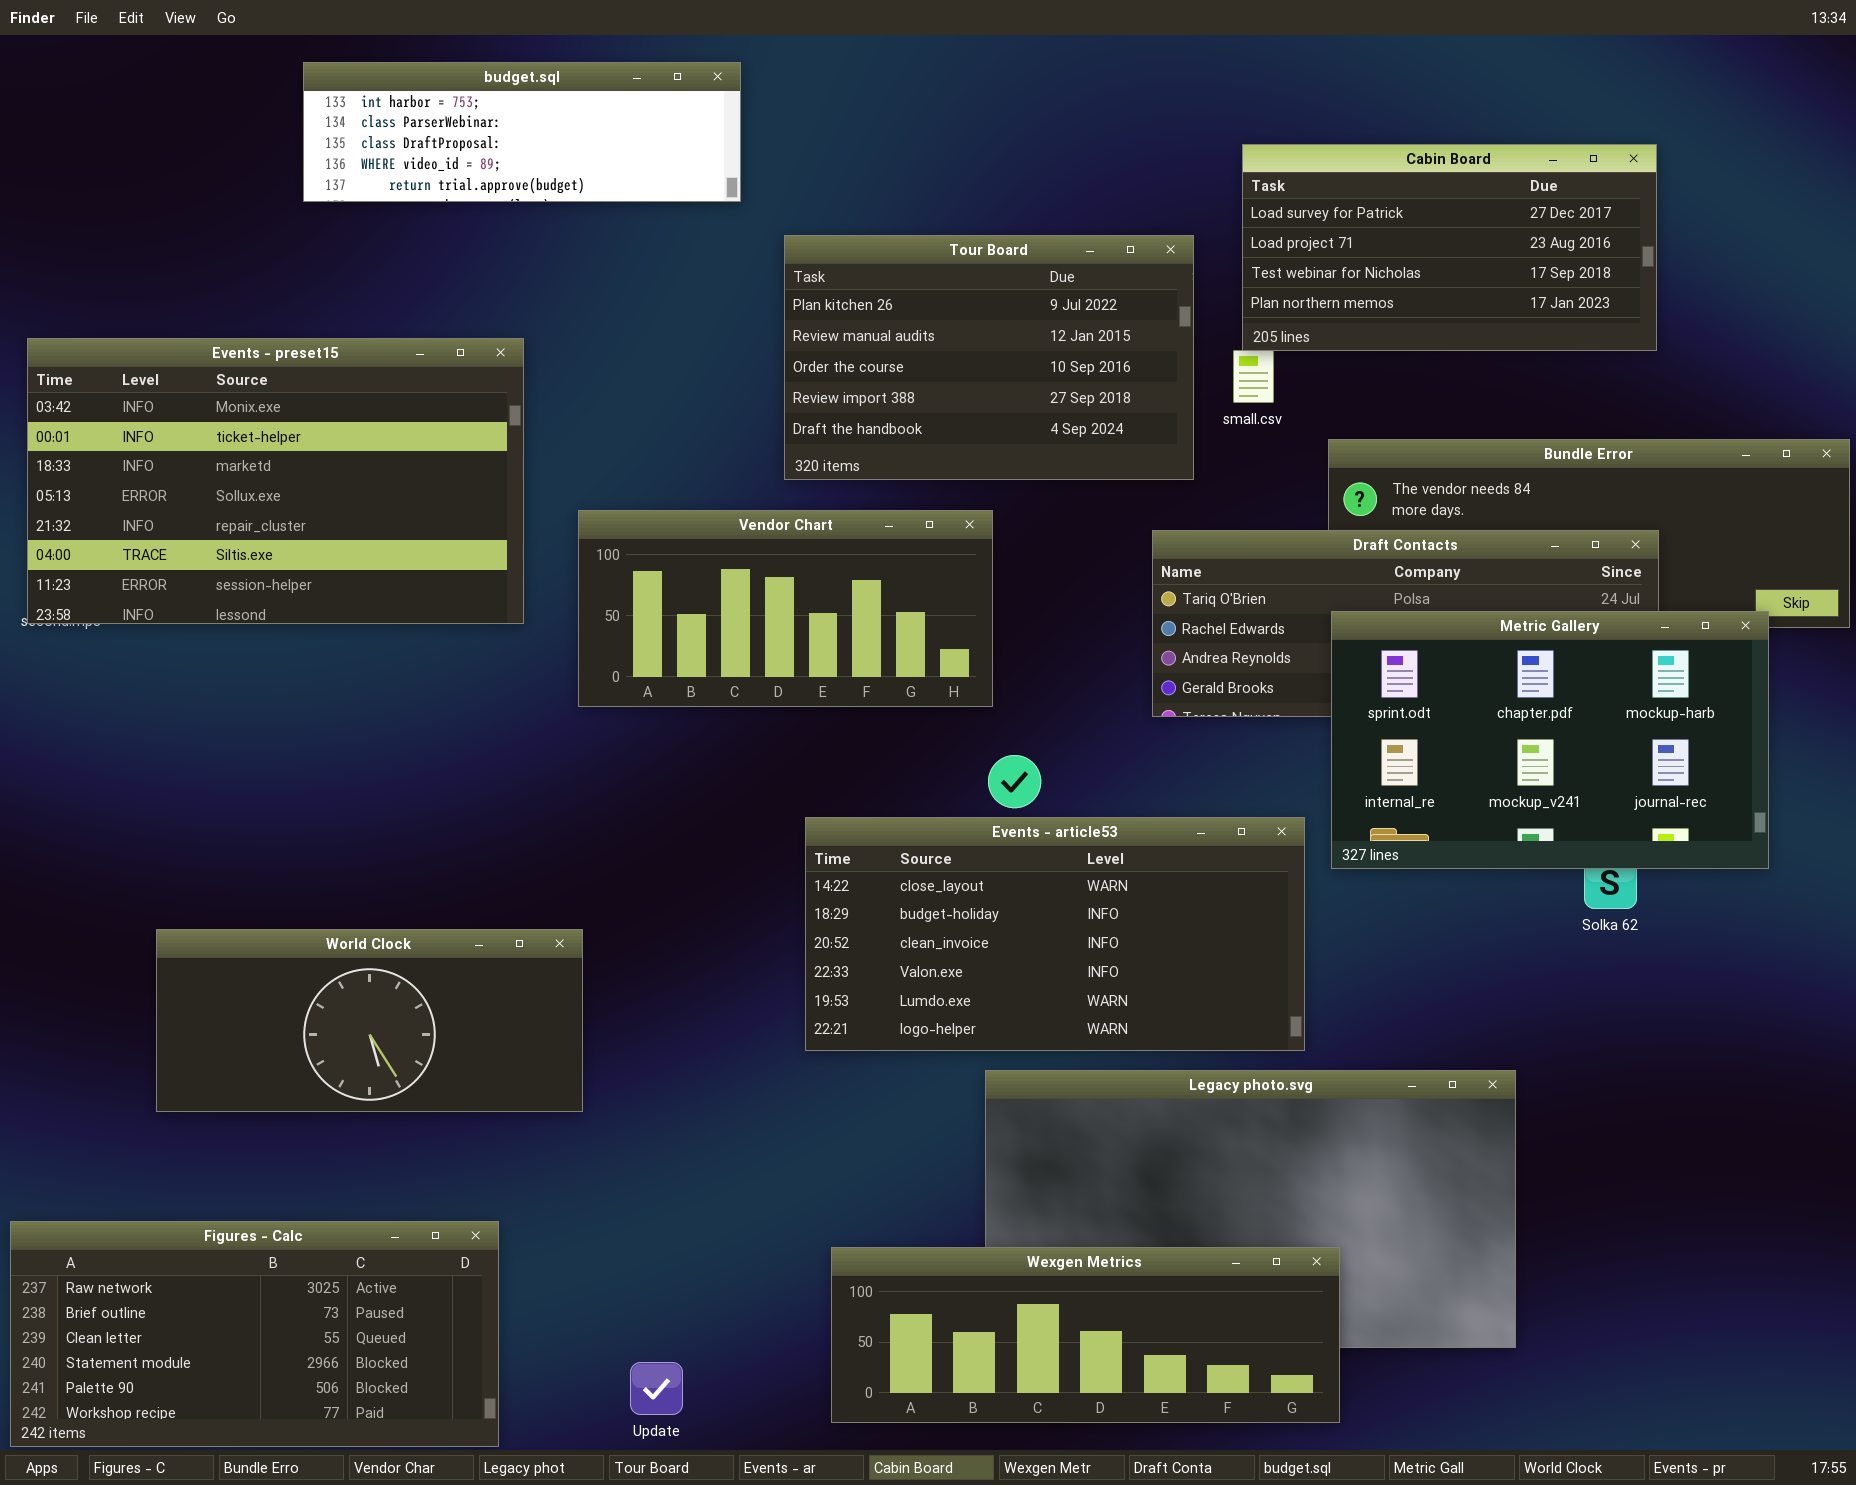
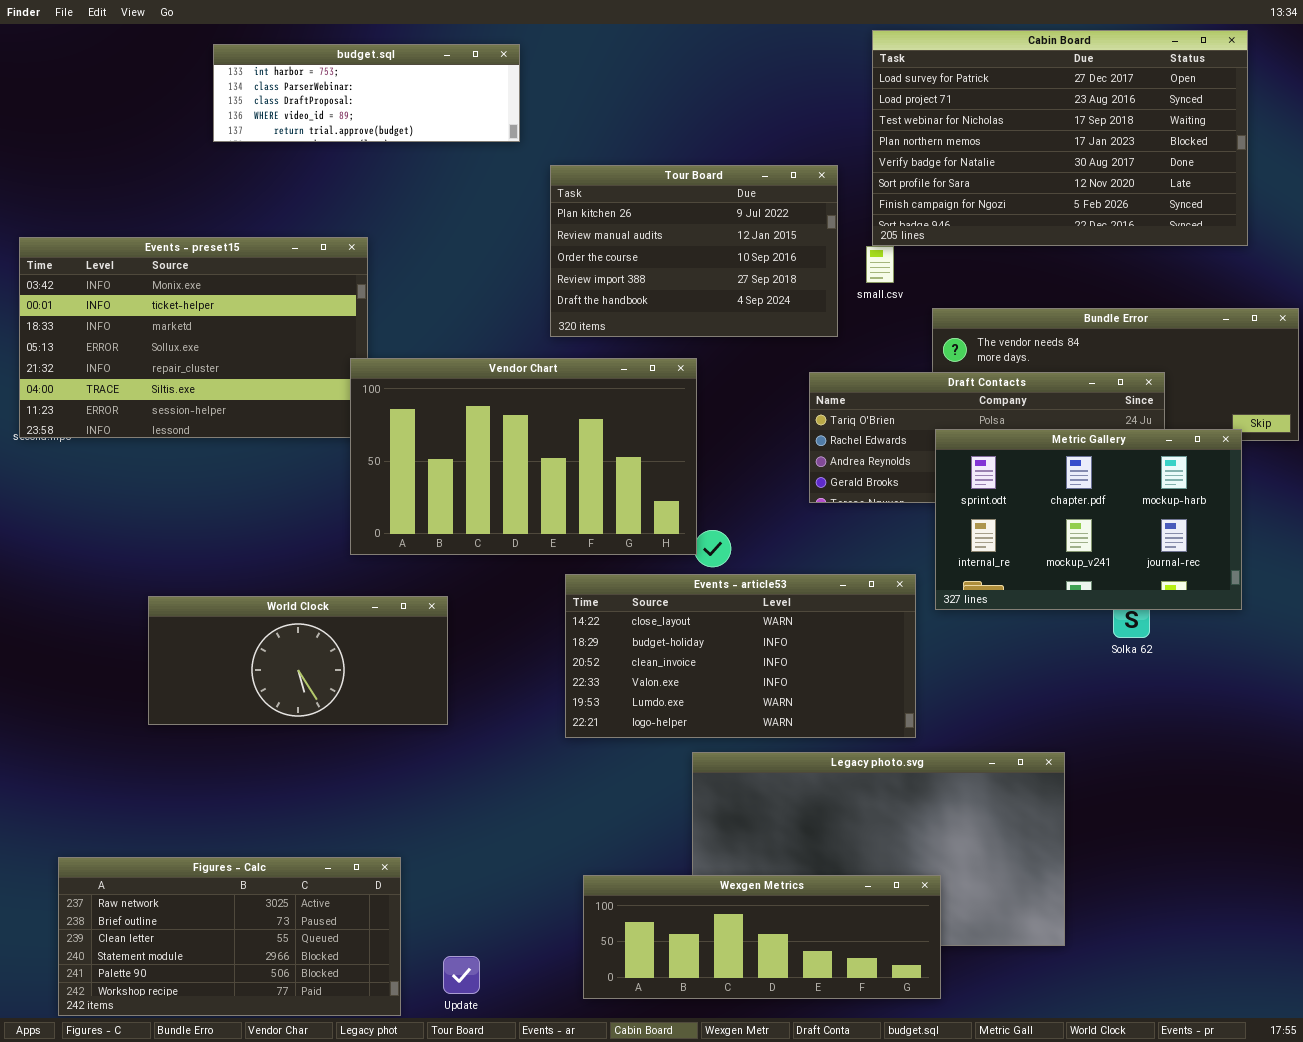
Cabin Board: [1242,144,1657,351] -> [872,30,1248,246], resized
Vendor Chart: [578,510,993,707] -> [350,358,697,555], resized
World Clock: [156,929,583,1112] -> [148,596,448,725], moved
Figures - Calc: [10,1221,499,1447] -> [58,857,401,1016], moved

